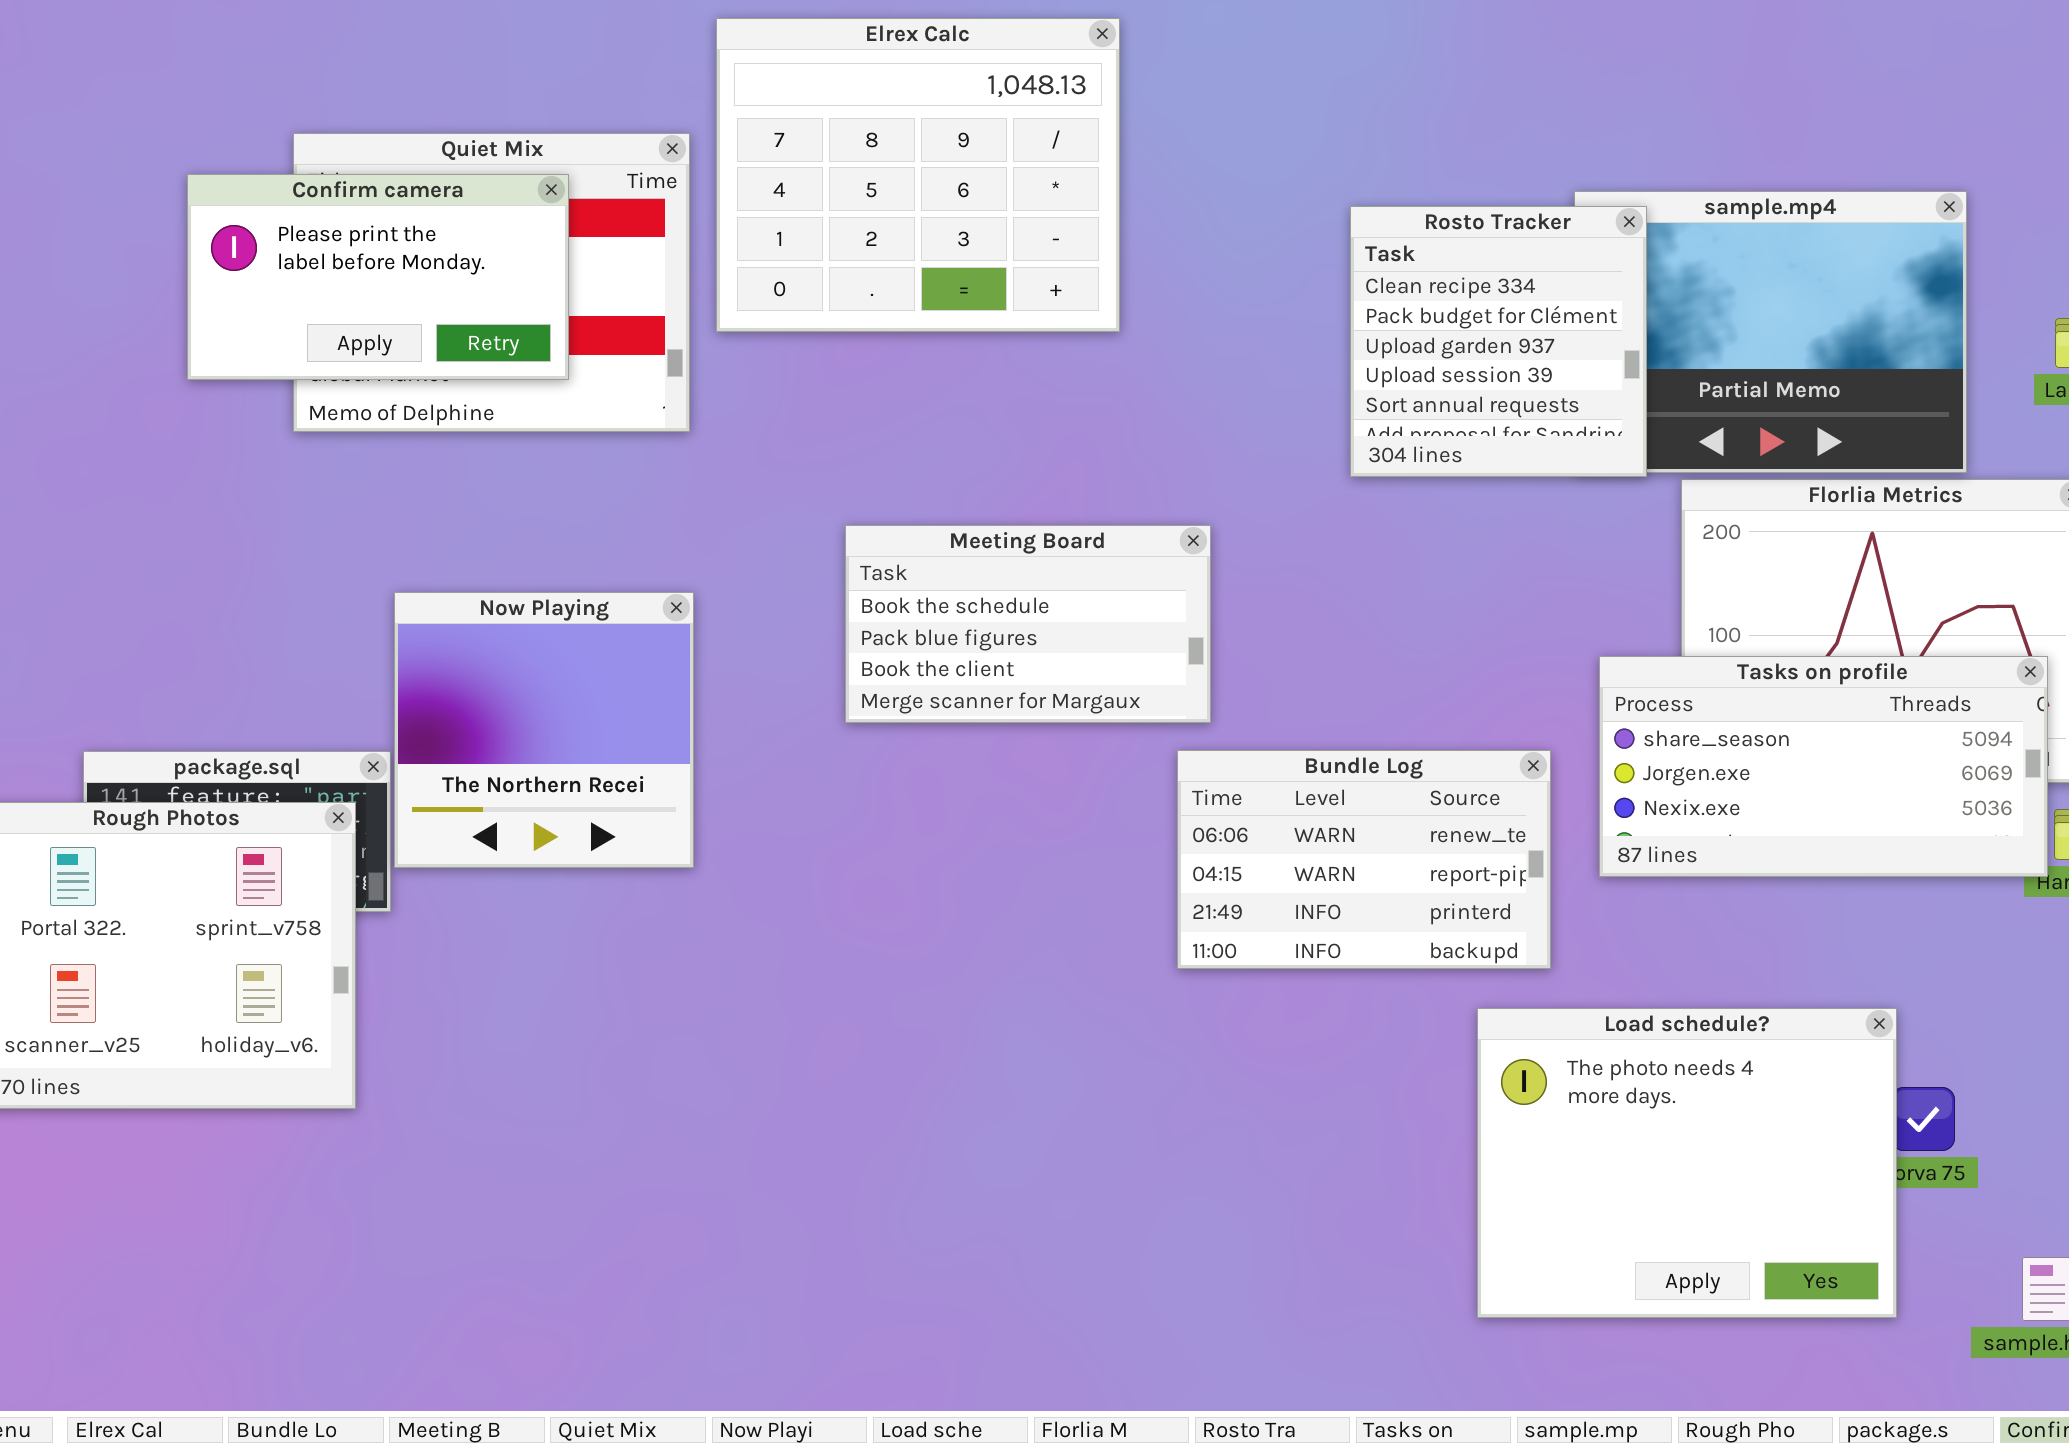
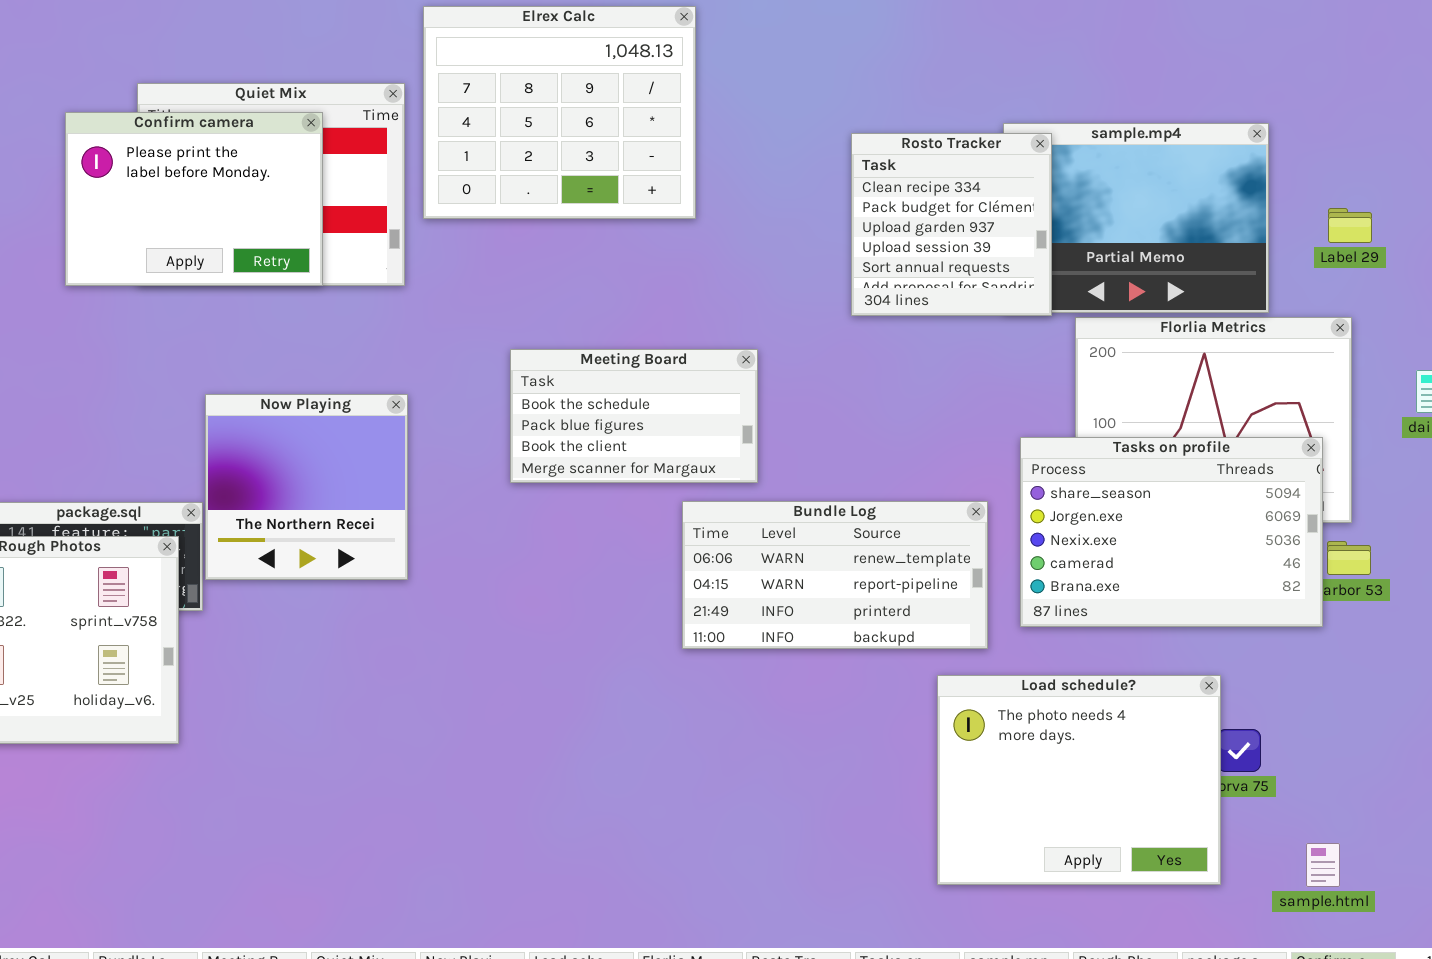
Confirm camera: [187,174,569,380] -> [65,112,323,286], resized
Tasks on profile: [1599,656,2048,877] -> [1020,437,1323,627], resized
Bundle Log: [1177,750,1551,969] -> [682,501,988,649], resized

